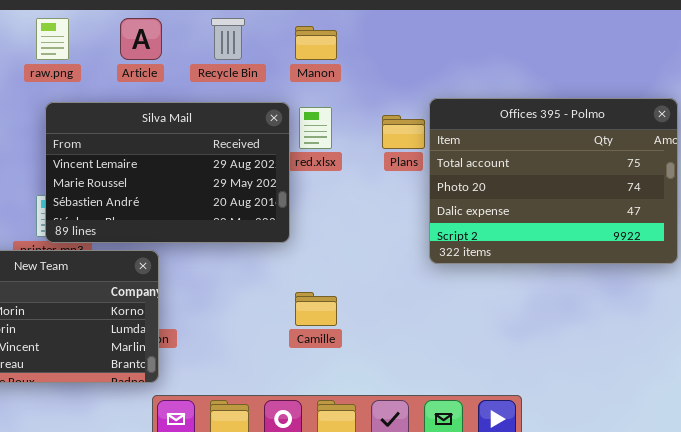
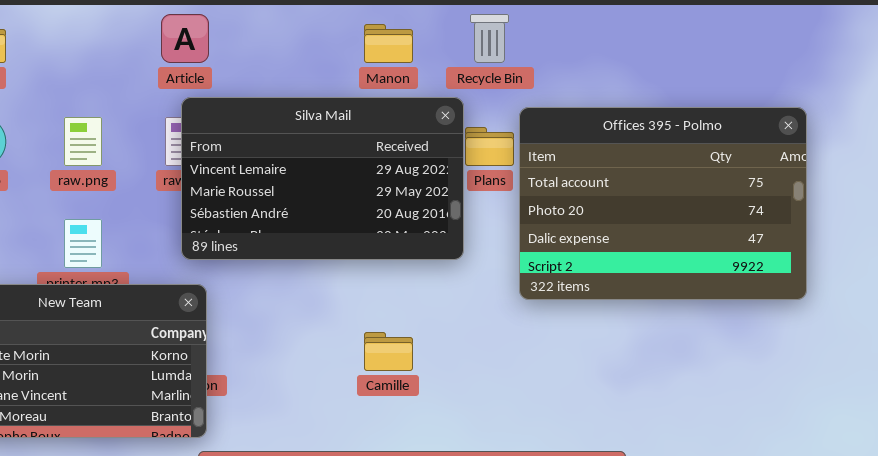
raw.png: [36,18,69,60] -> [64,117,102,166], moved
Recycle Bin: [211,18,245,60] -> [470,14,509,63], moved
Silva Mail: [45,102,290,243] -> [181,97,464,260], moved

